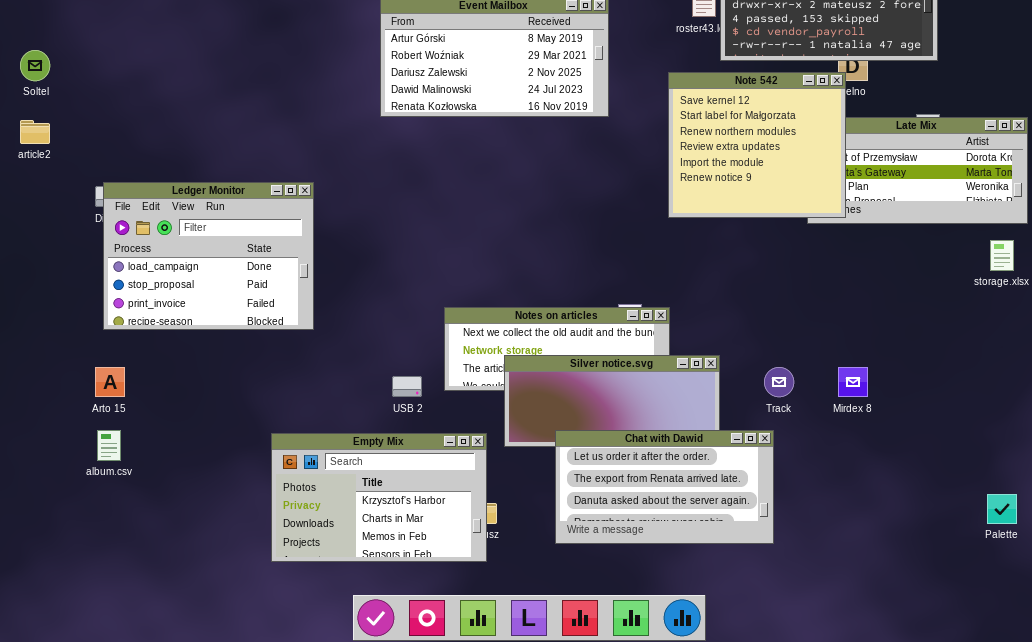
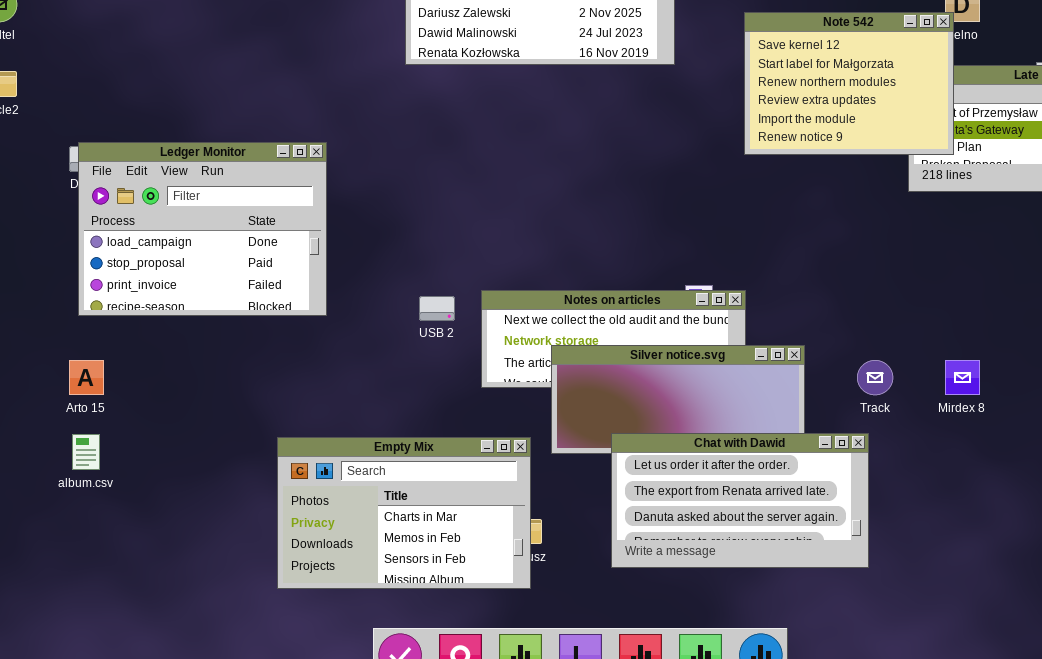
Note 542: [668,72,846,218] -> [744,12,954,155], resized
USB 2: [392,376,422,397] -> [419,296,455,321], moved
Empty Mix: [271,433,487,562] -> [277,437,531,589], scrolled down 1 row

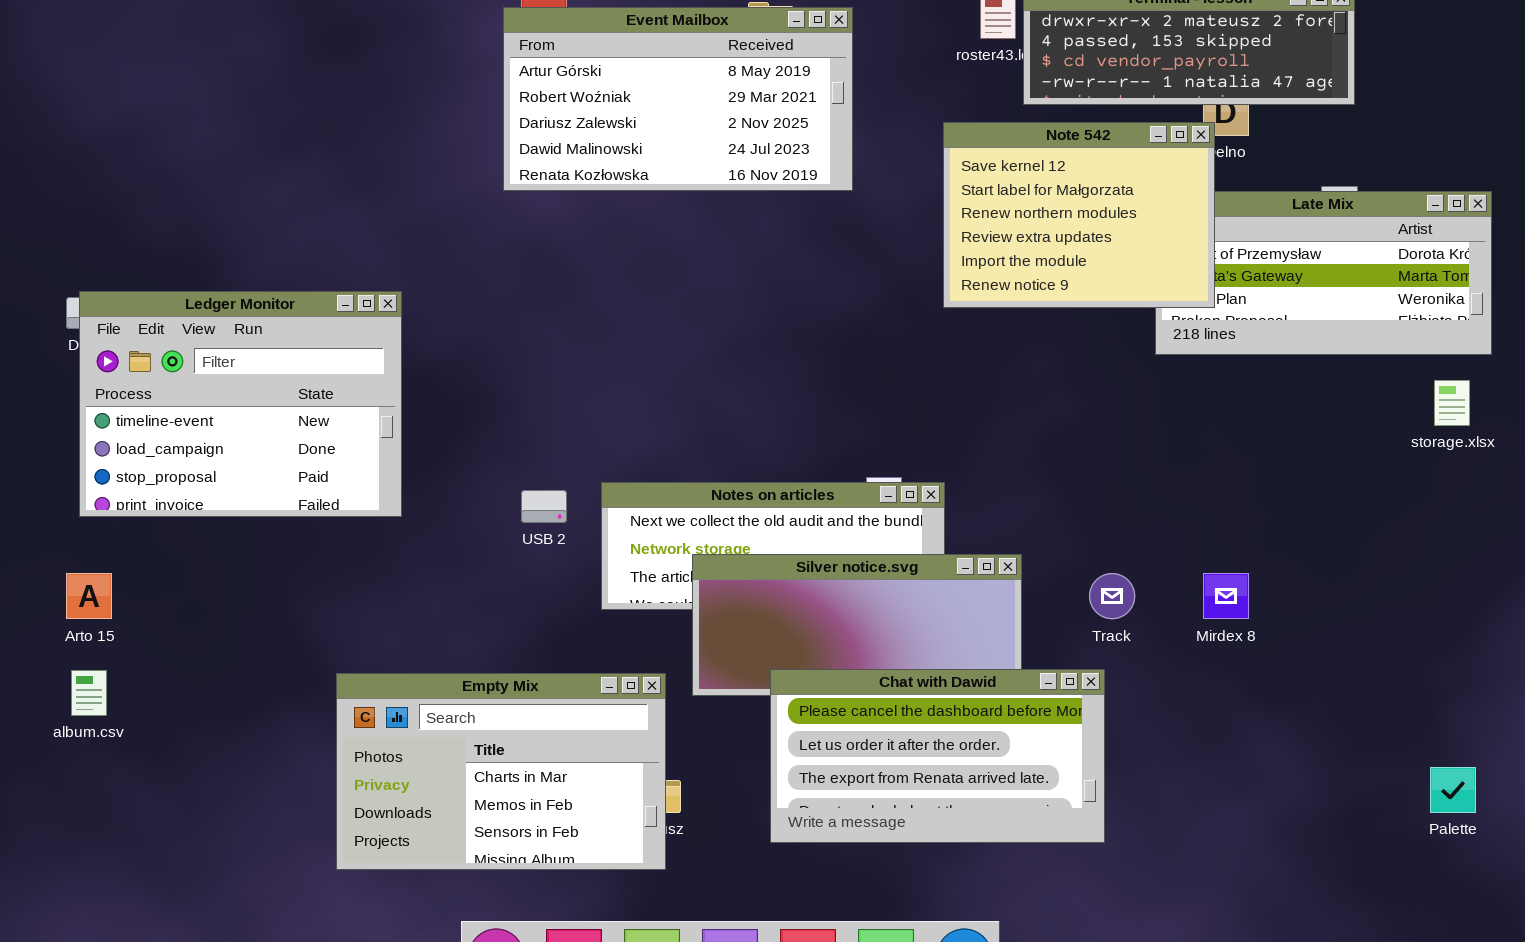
Ledger Monitor: [78,142,327,316] -> [79,291,402,517], scrolled up 1 row
Chat with Dawid: [611,433,869,568] -> [770,669,1105,843], scrolled up 1 row

